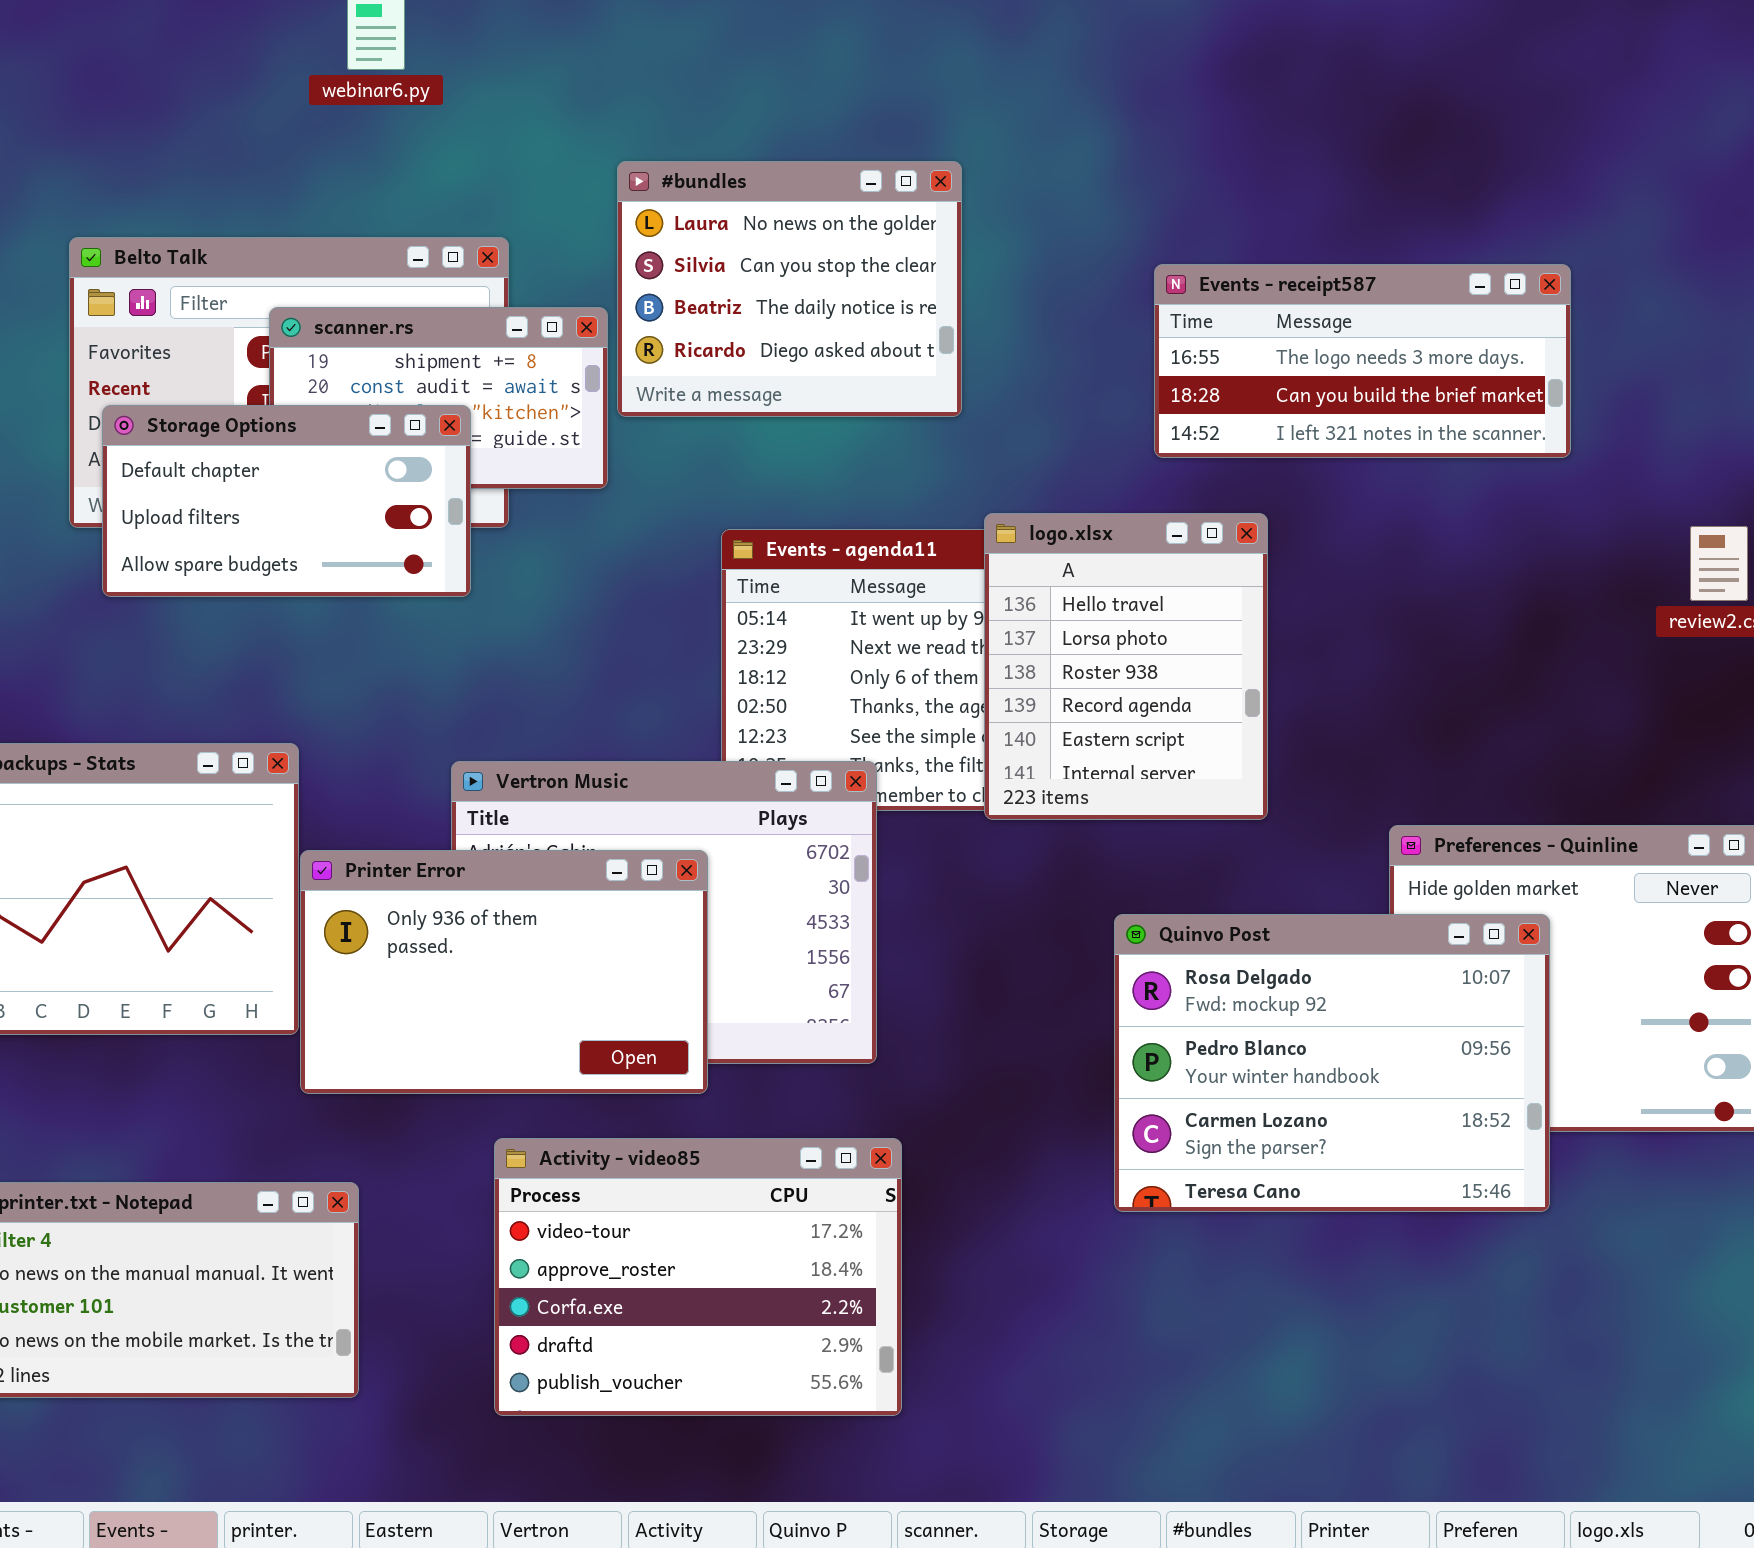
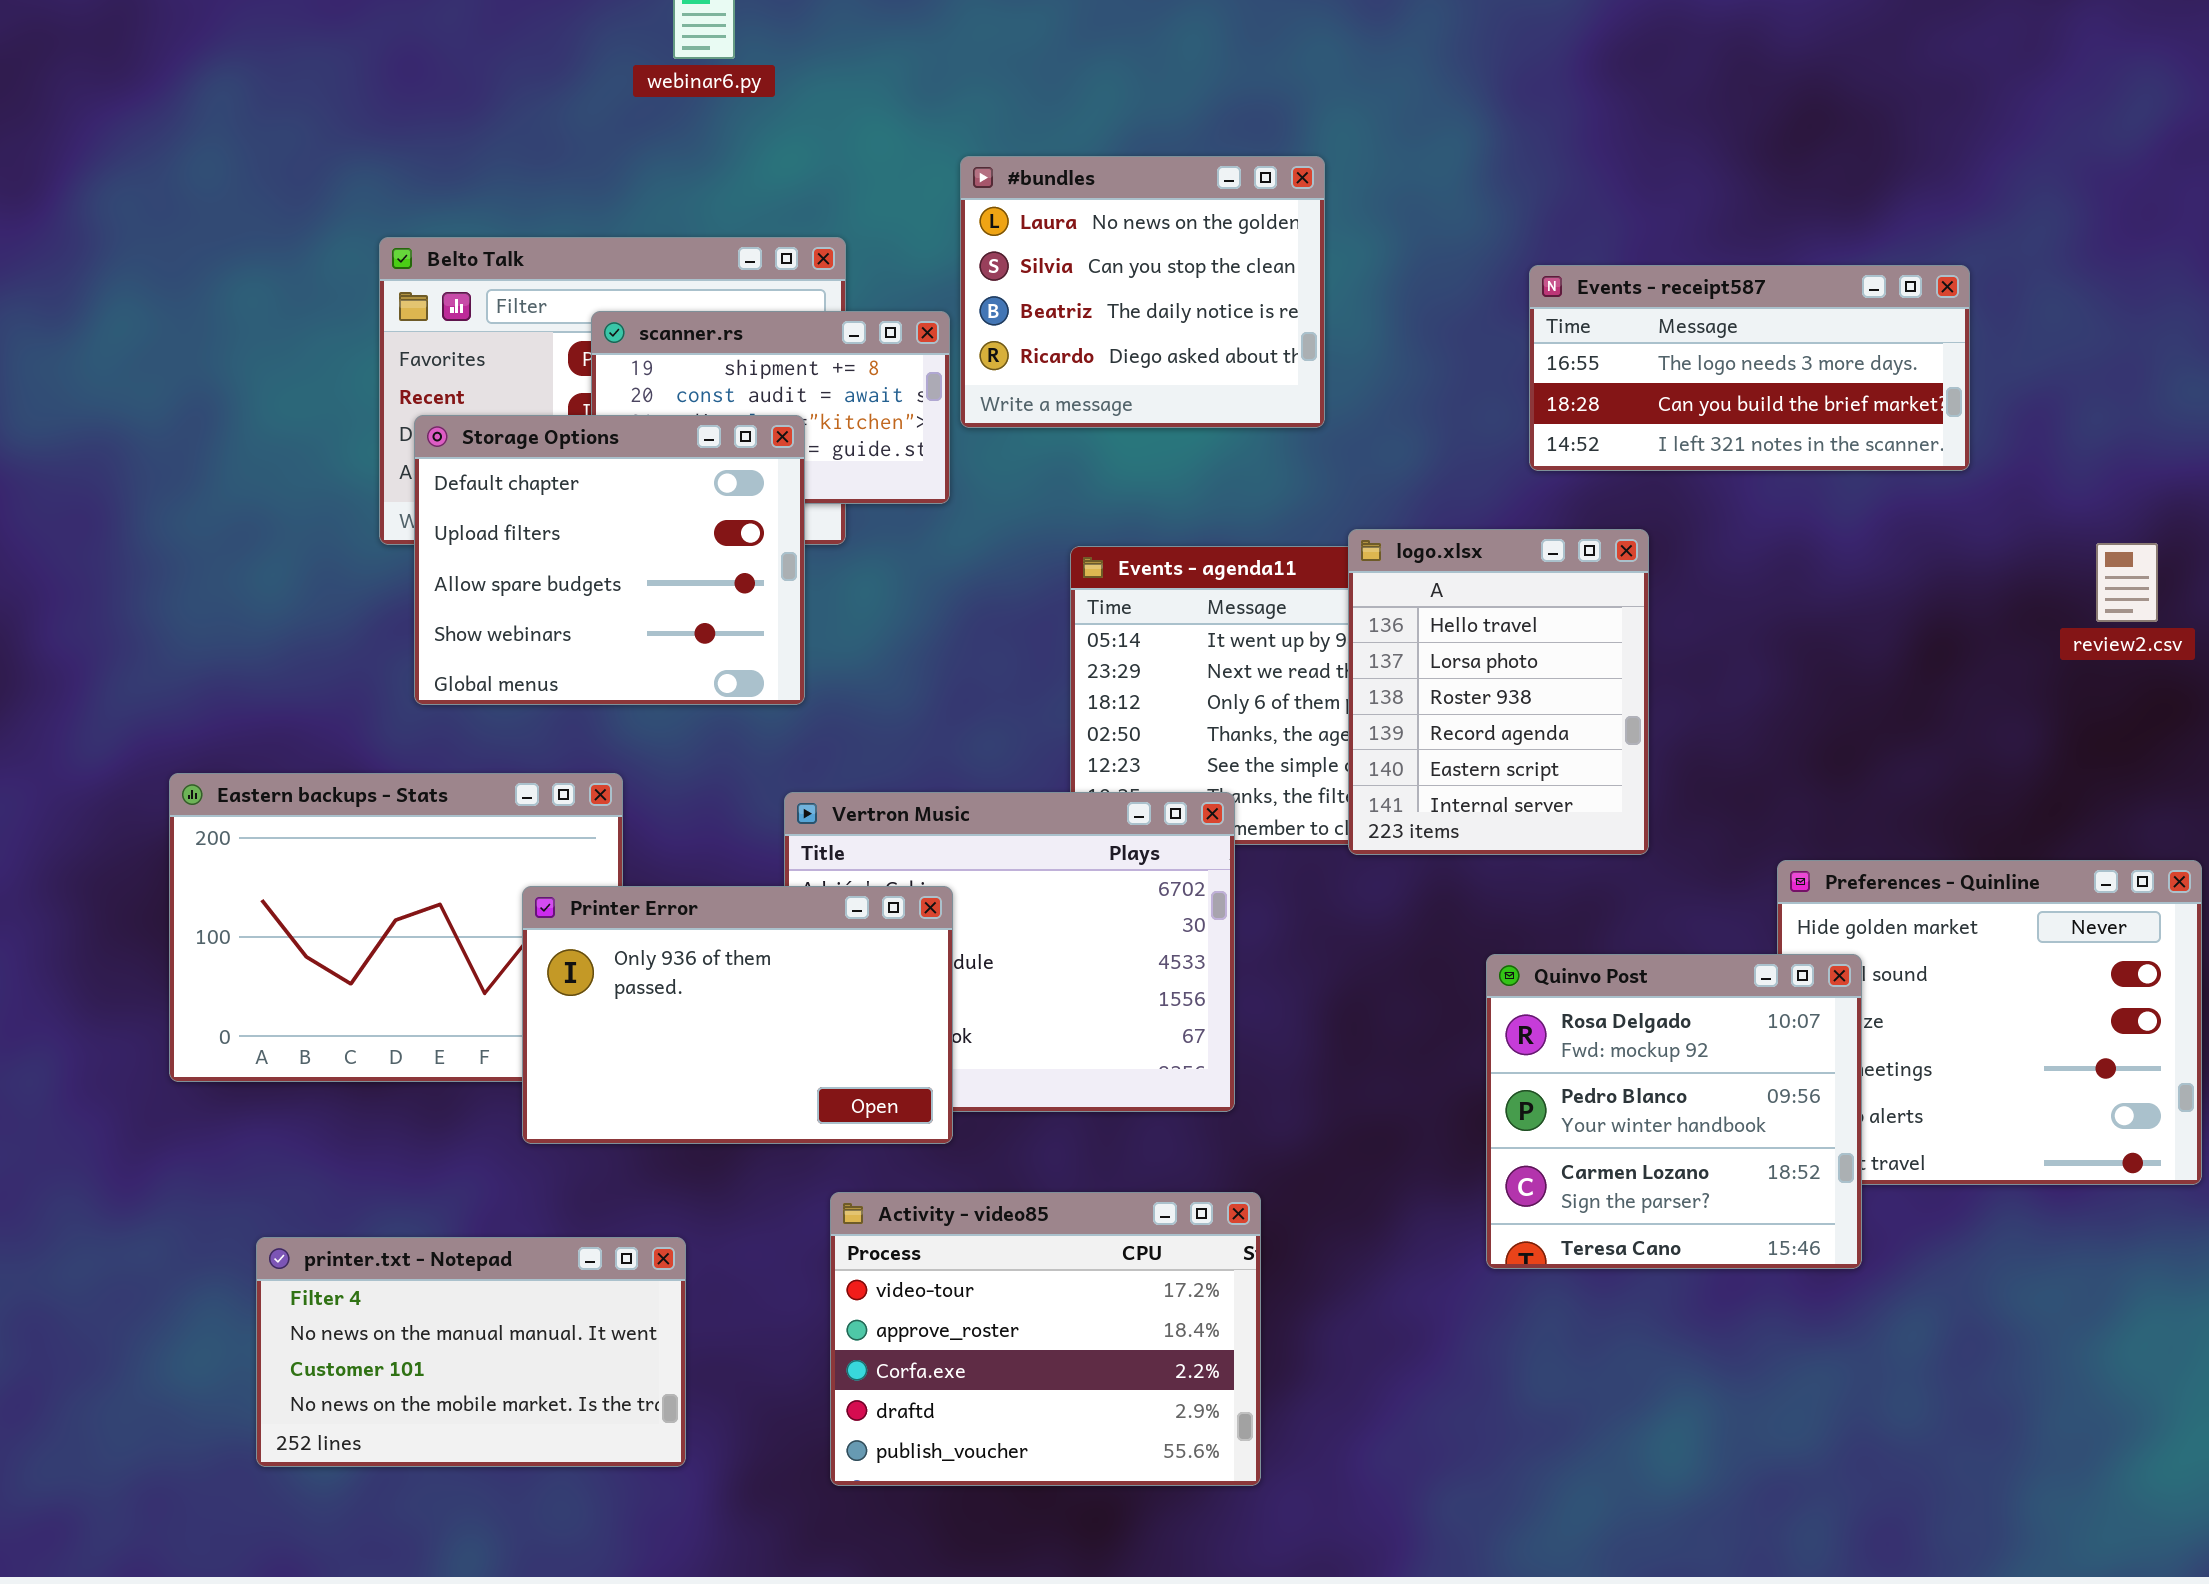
Storage Options: [102,405,471,597] -> [414,415,805,705], resized
Printer Error: [300,850,708,1094] -> [522,886,953,1144], moved
Quinvo Post: [1114,914,1550,1212] -> [1486,954,1862,1269], resized

